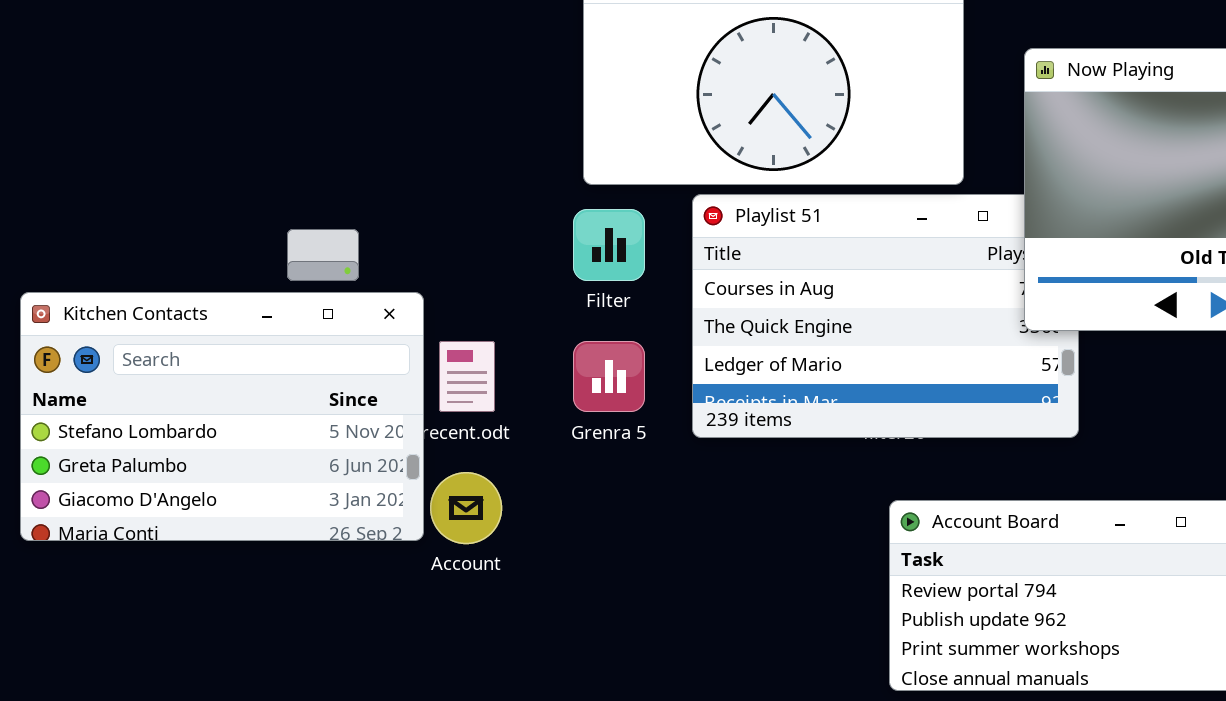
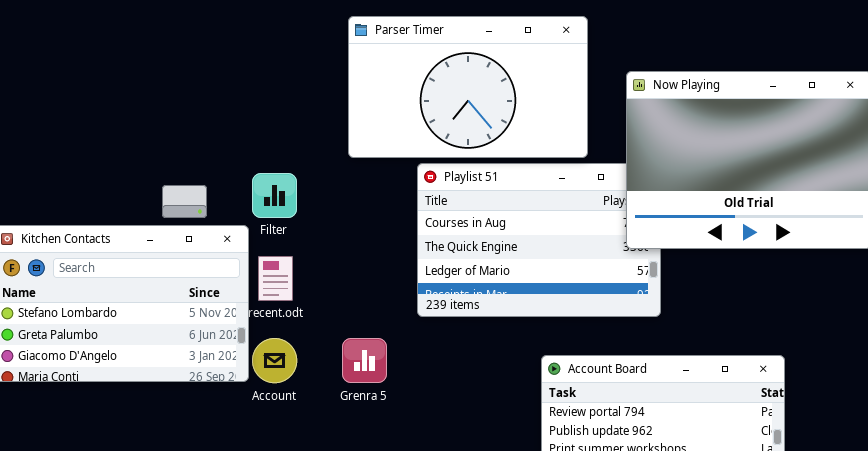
Filter: [573,209,645,281] -> [252,173,297,218], moved
Grenra 5: [573,341,645,412] -> [342,338,387,383], moved

